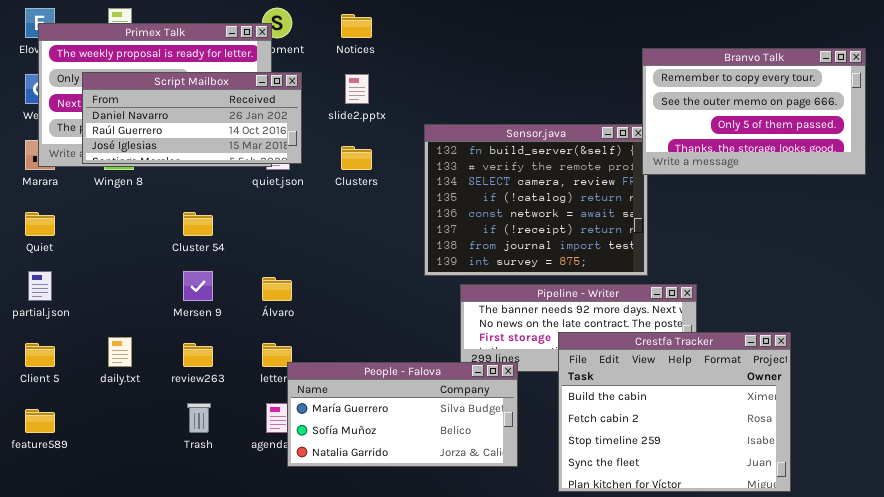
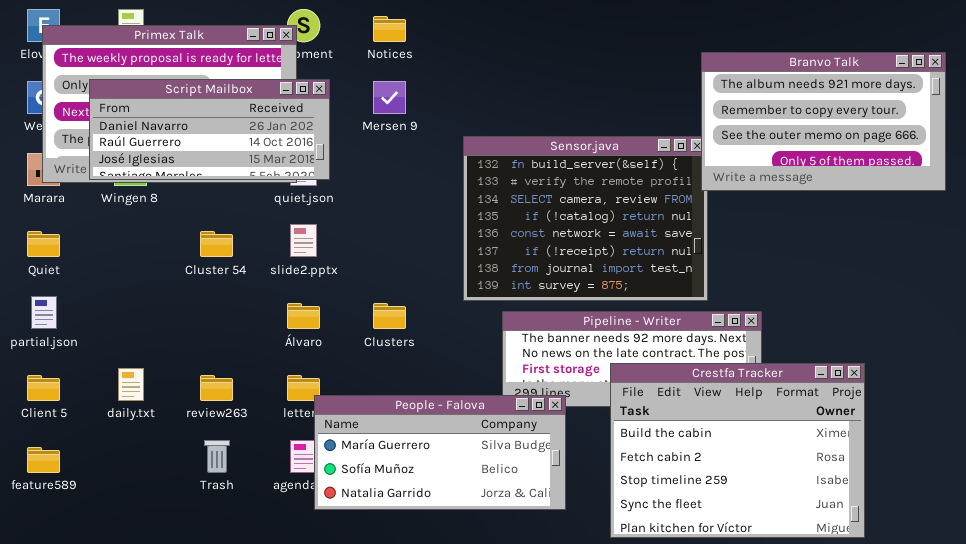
Branvo Talk: [642,48,866,175] -> [701,52,946,191], scrolled up 1 row
slide2.pptx: [345,74,369,104] -> [290,224,317,257], moved
Clusters: [341,146,372,170] -> [373,303,406,329], moved
Mersen 9: [183,271,213,301] -> [373,81,406,114], moved

